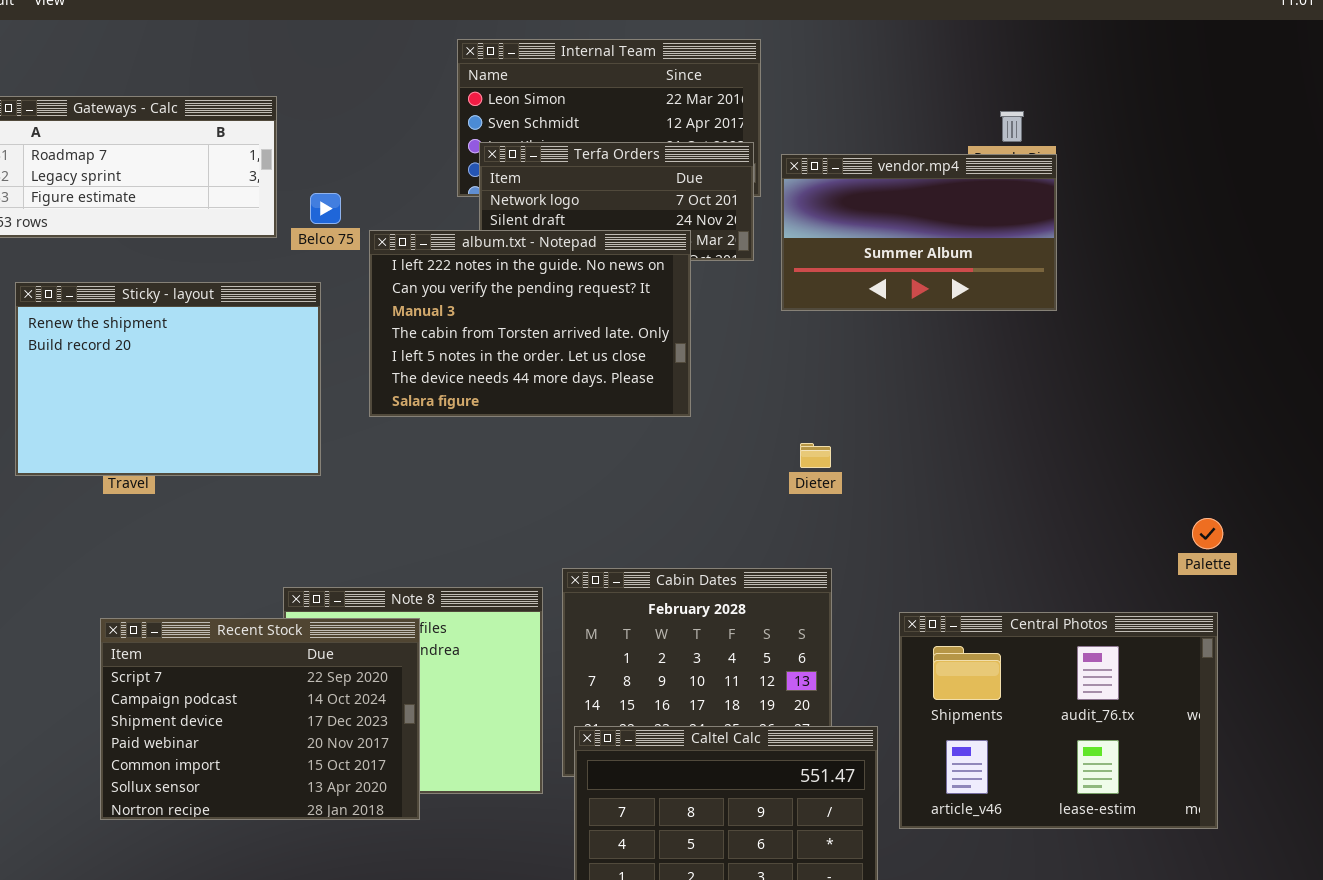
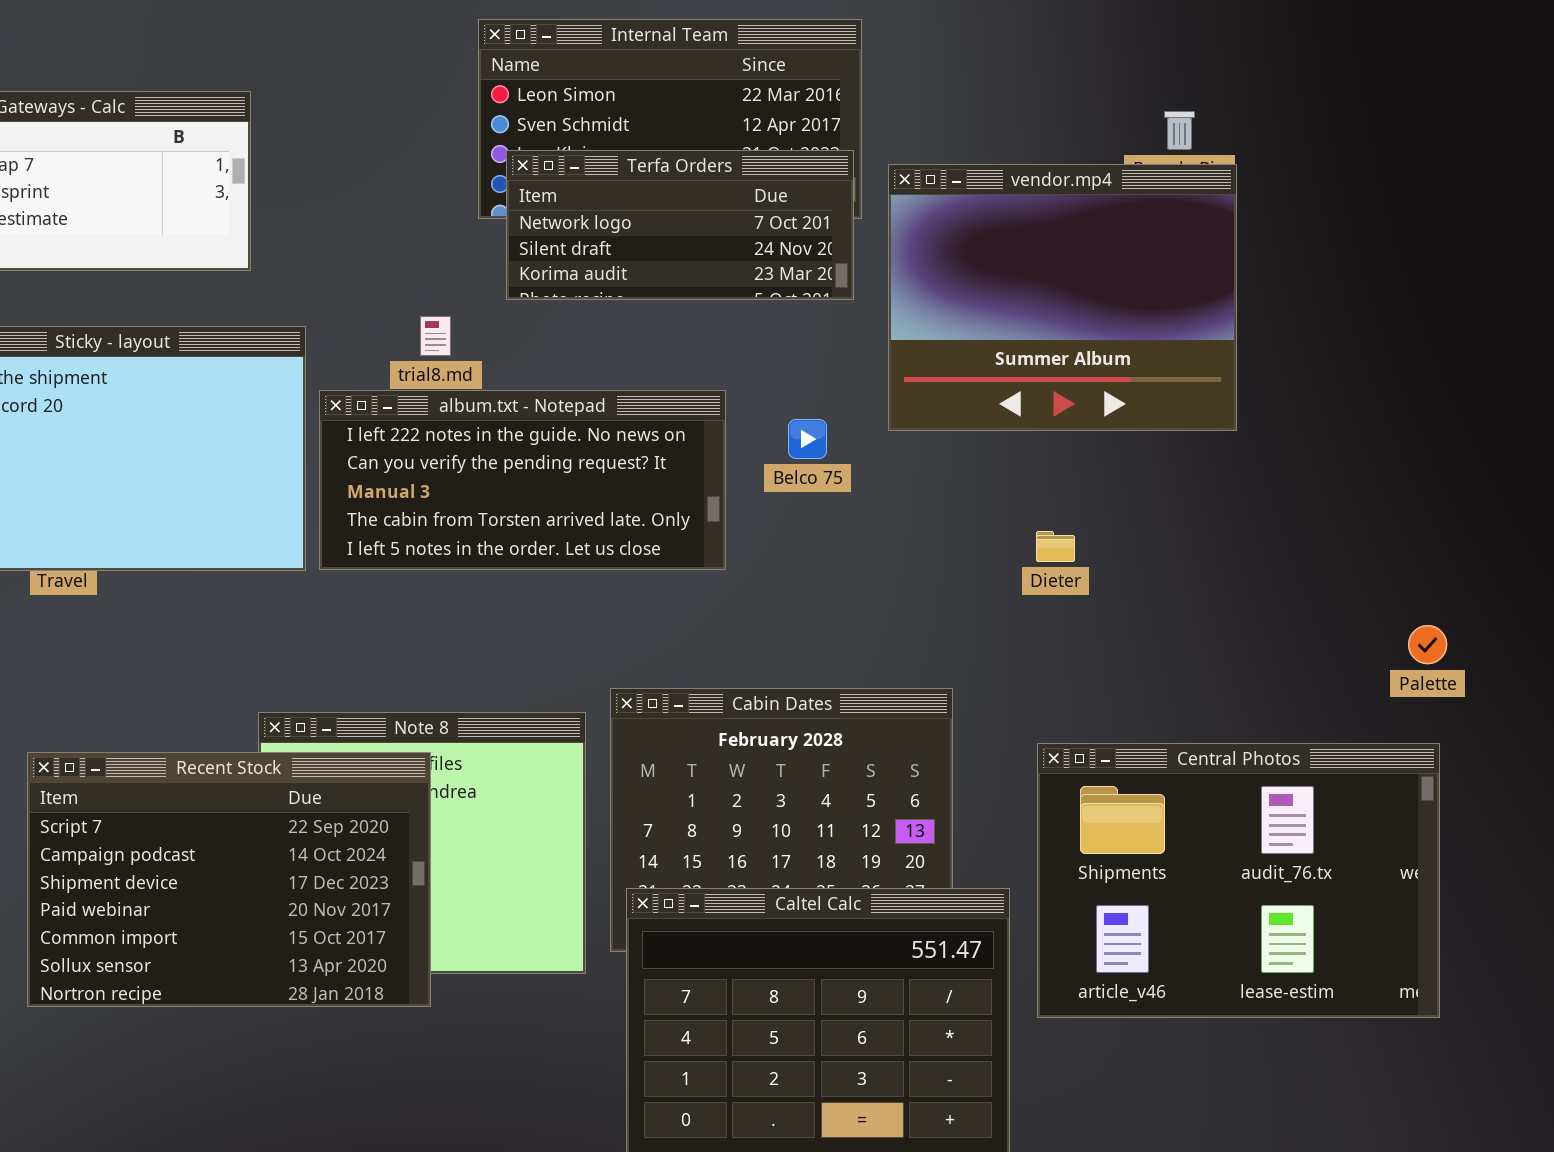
vendor.mp4: [781,154,1057,311] -> [888,164,1237,431], resized
Belco 75: [310,193,341,224] -> [788,419,827,459], moved
album.txt - Notepad: [369,230,691,417] -> [319,390,726,570], moved, resized
Dieter: [800,443,831,468] -> [1036,531,1075,562], moved

